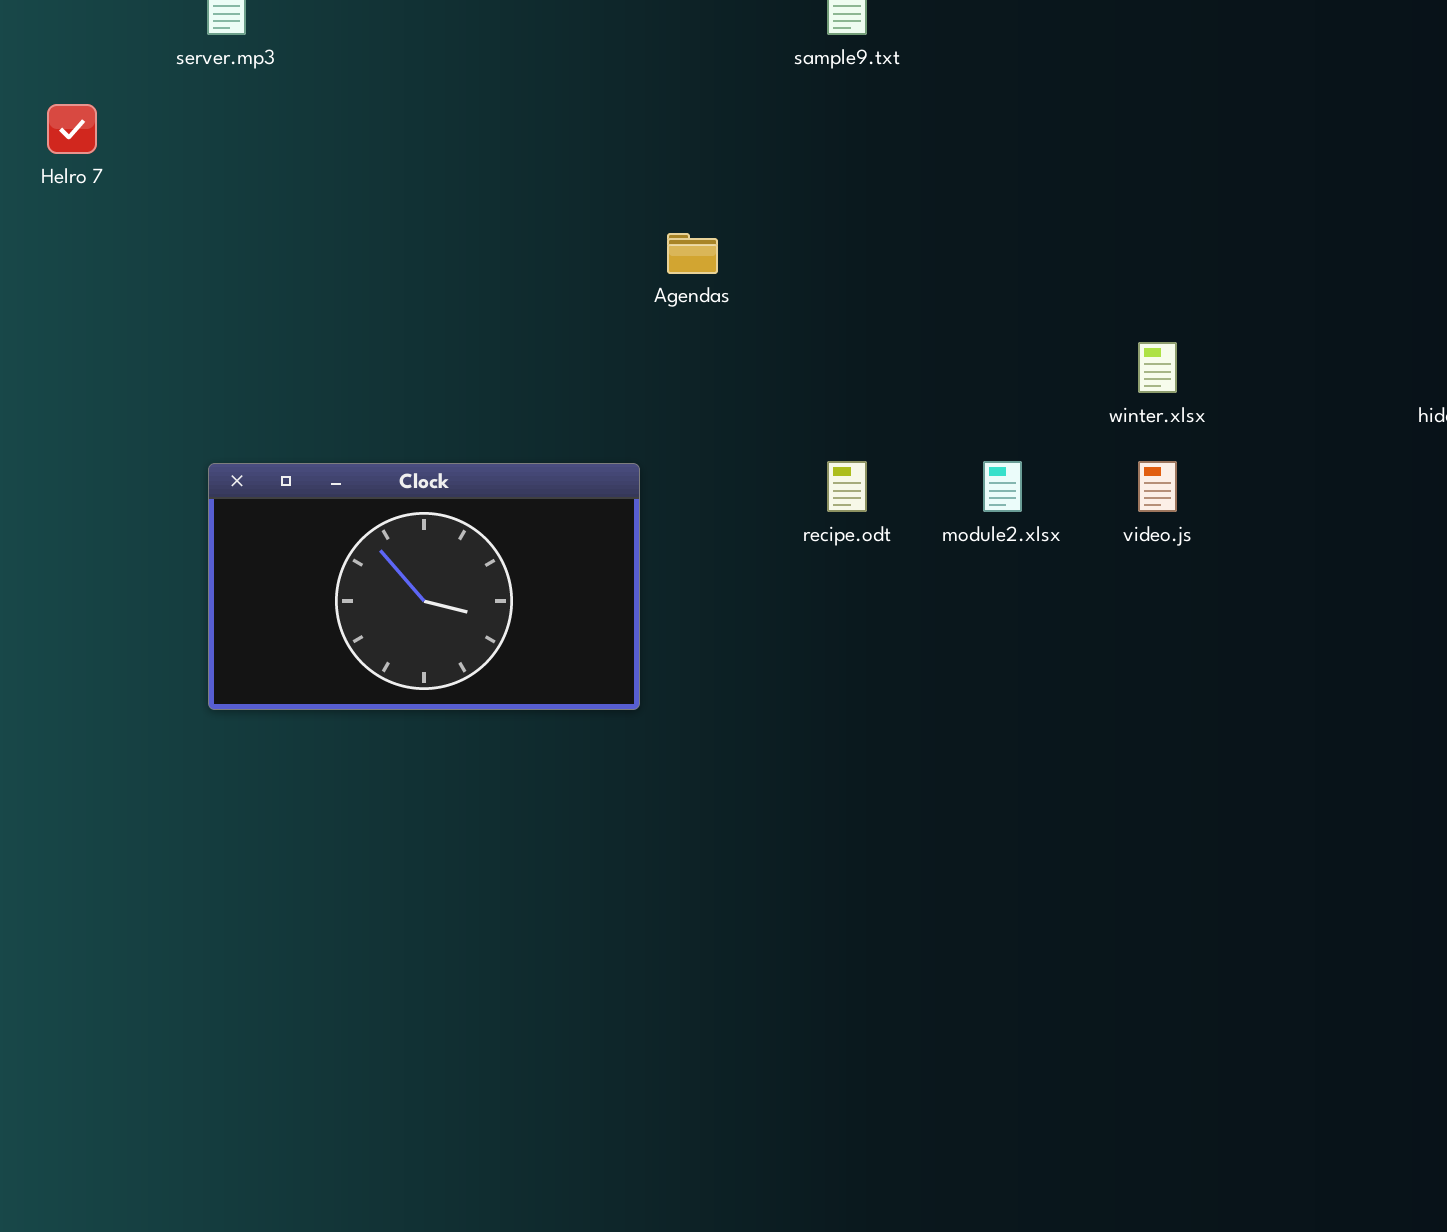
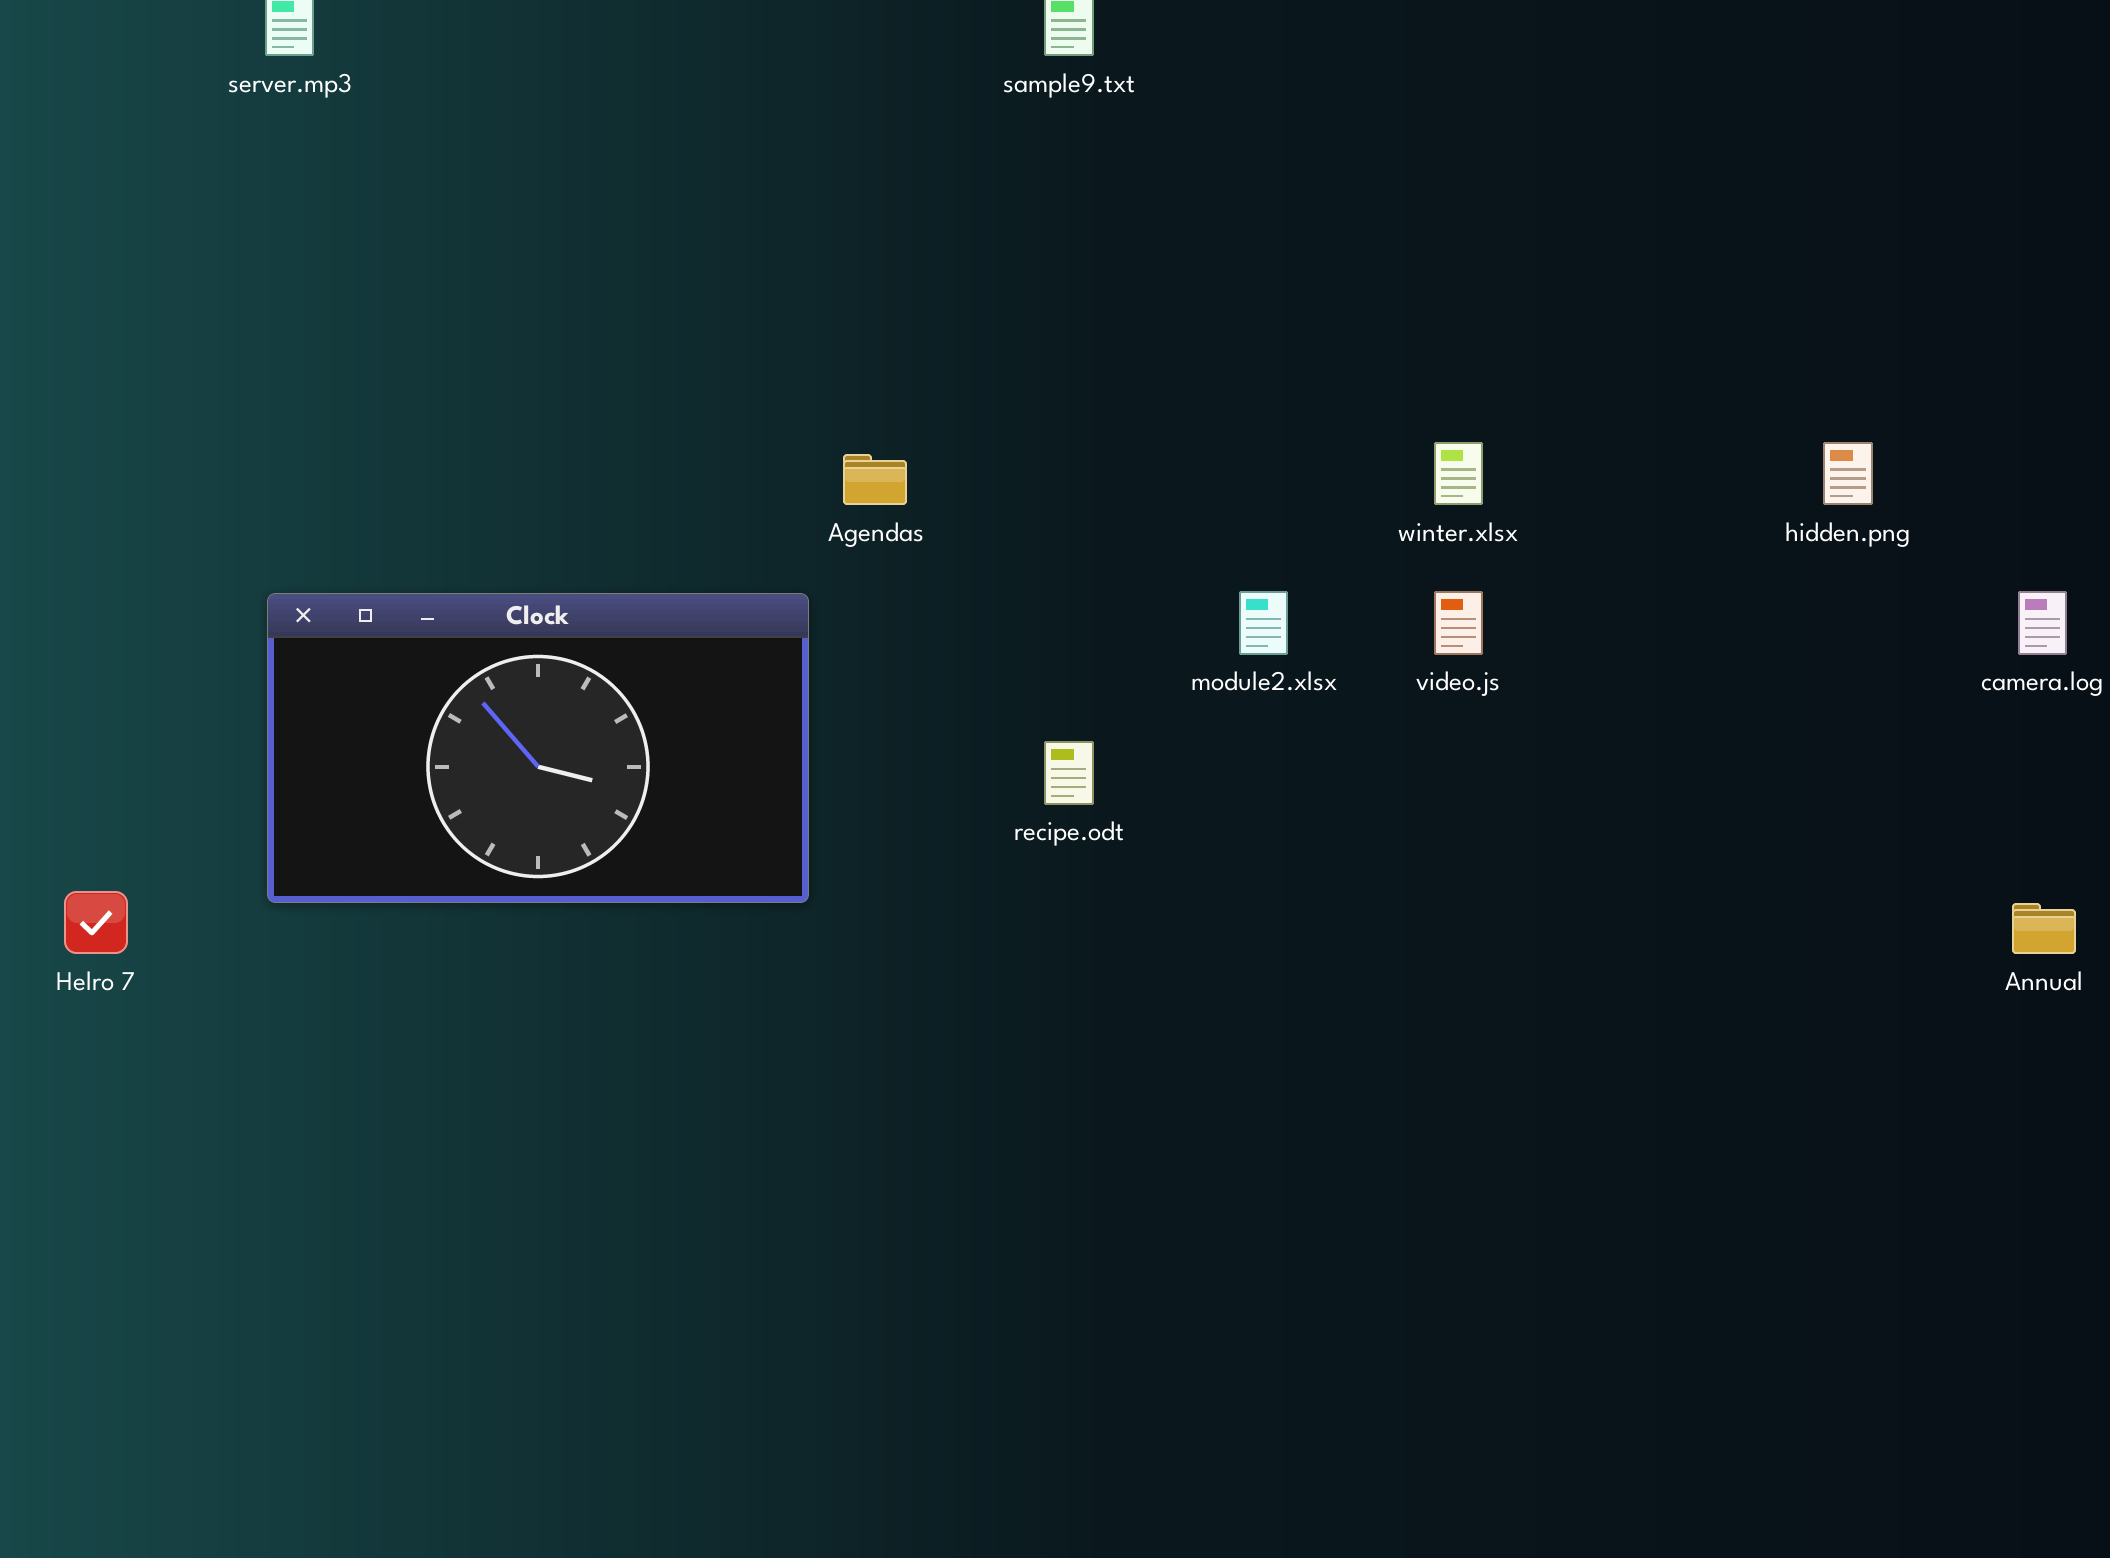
Helro 7: [47,104,97,154] -> [64,891,128,954], moved
Agendas: [667,233,718,274] -> [843,454,907,505], moved
recipe.odt: [827,461,867,512] -> [1044,741,1094,805], moved

